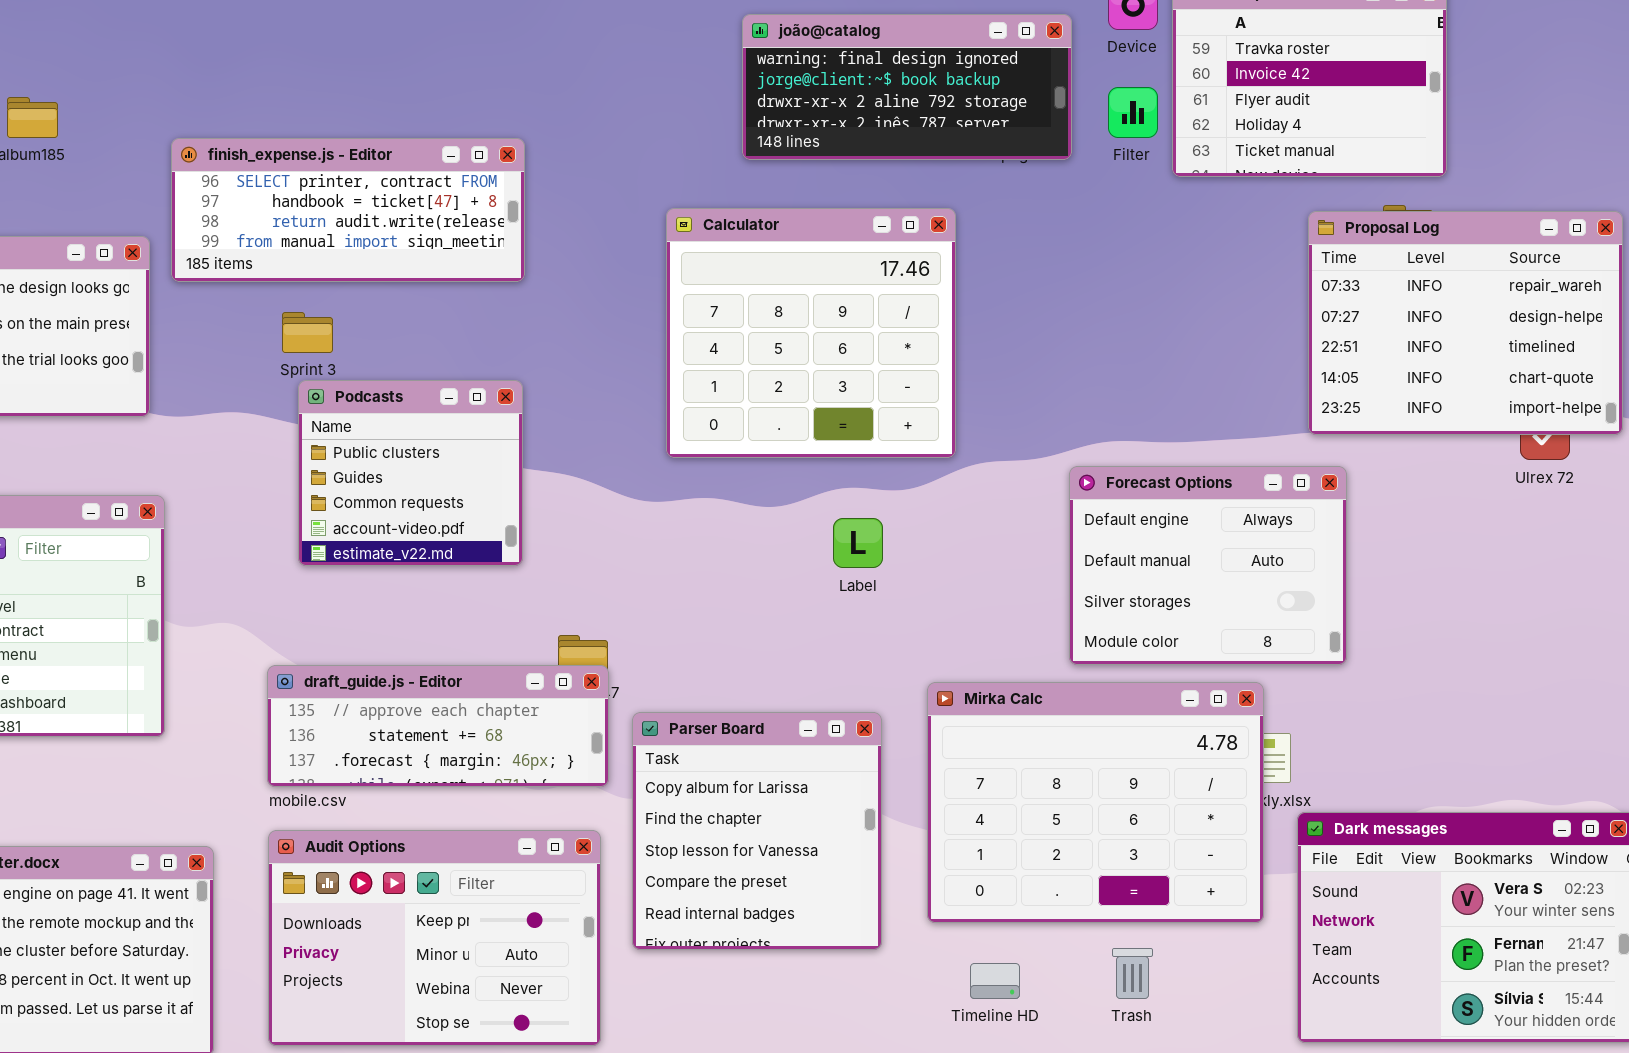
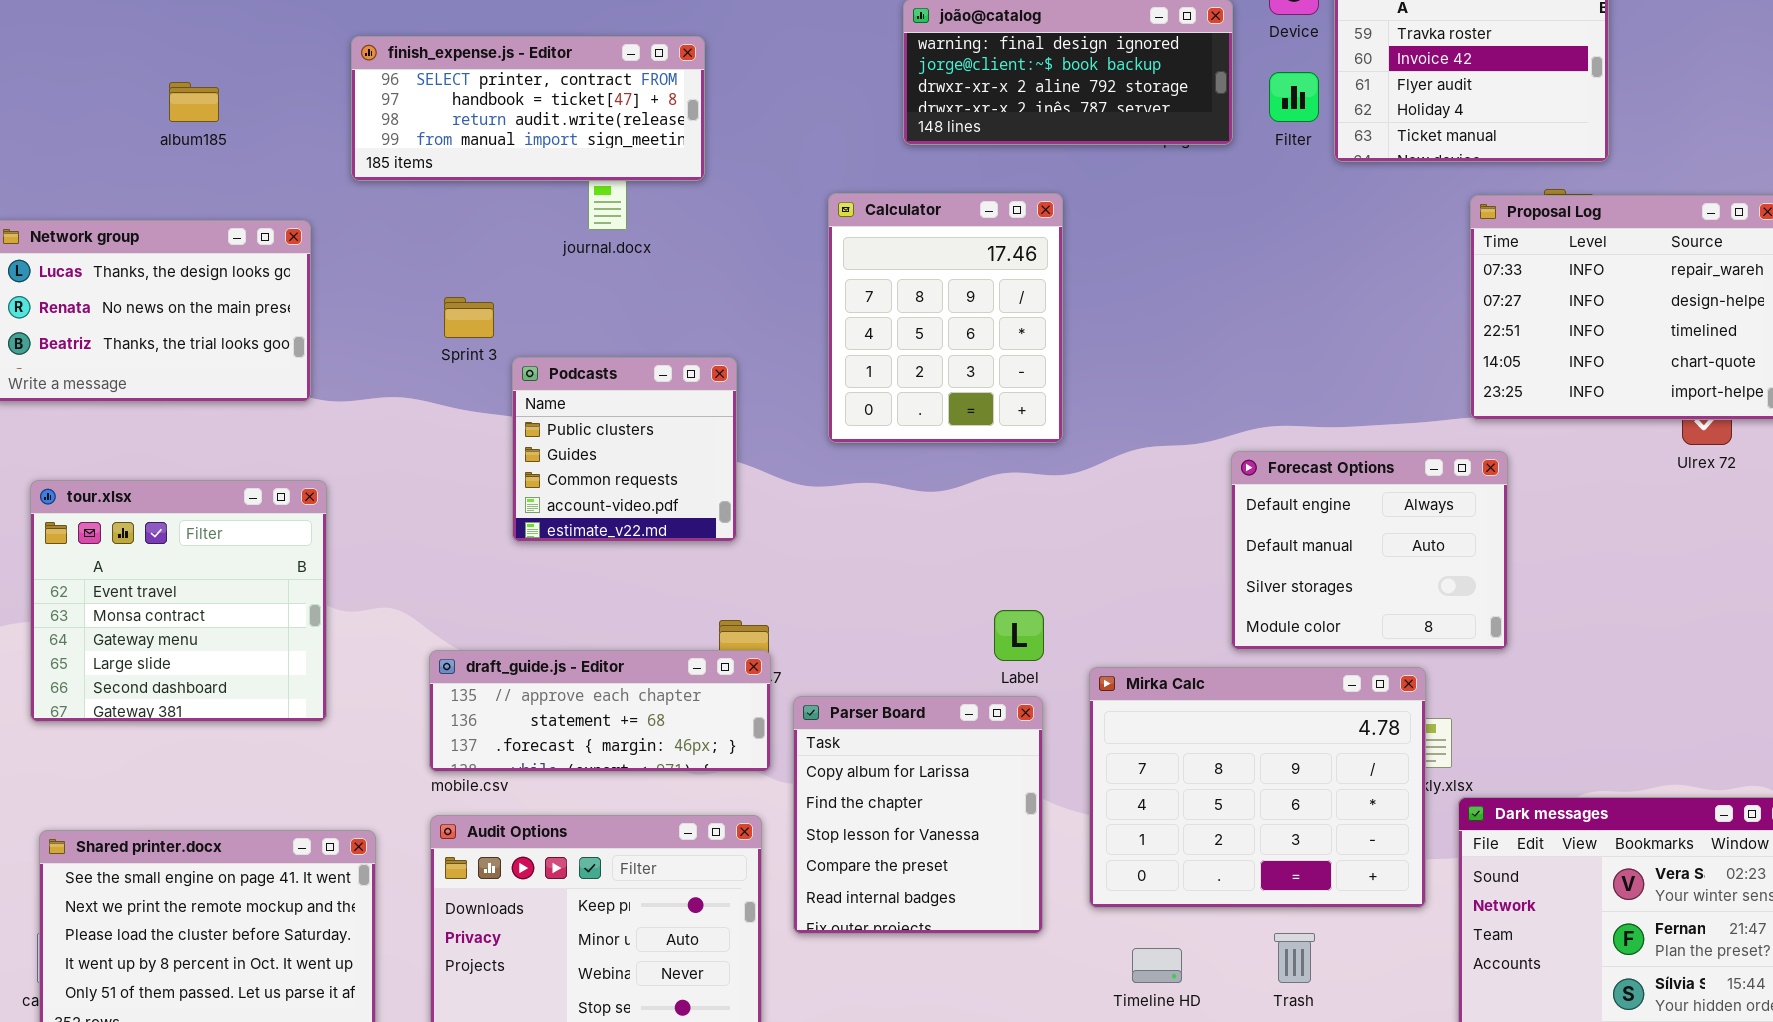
finish_expense.js - Editor: [171,138,525,282] -> [351,36,705,181], moved
Calculator: [666,208,956,458] -> [828,193,1063,443], resized
Podcasts: [298,380,523,566] -> [512,357,737,542], moved
Label: [833,518,883,568] -> [994,610,1044,661], moved

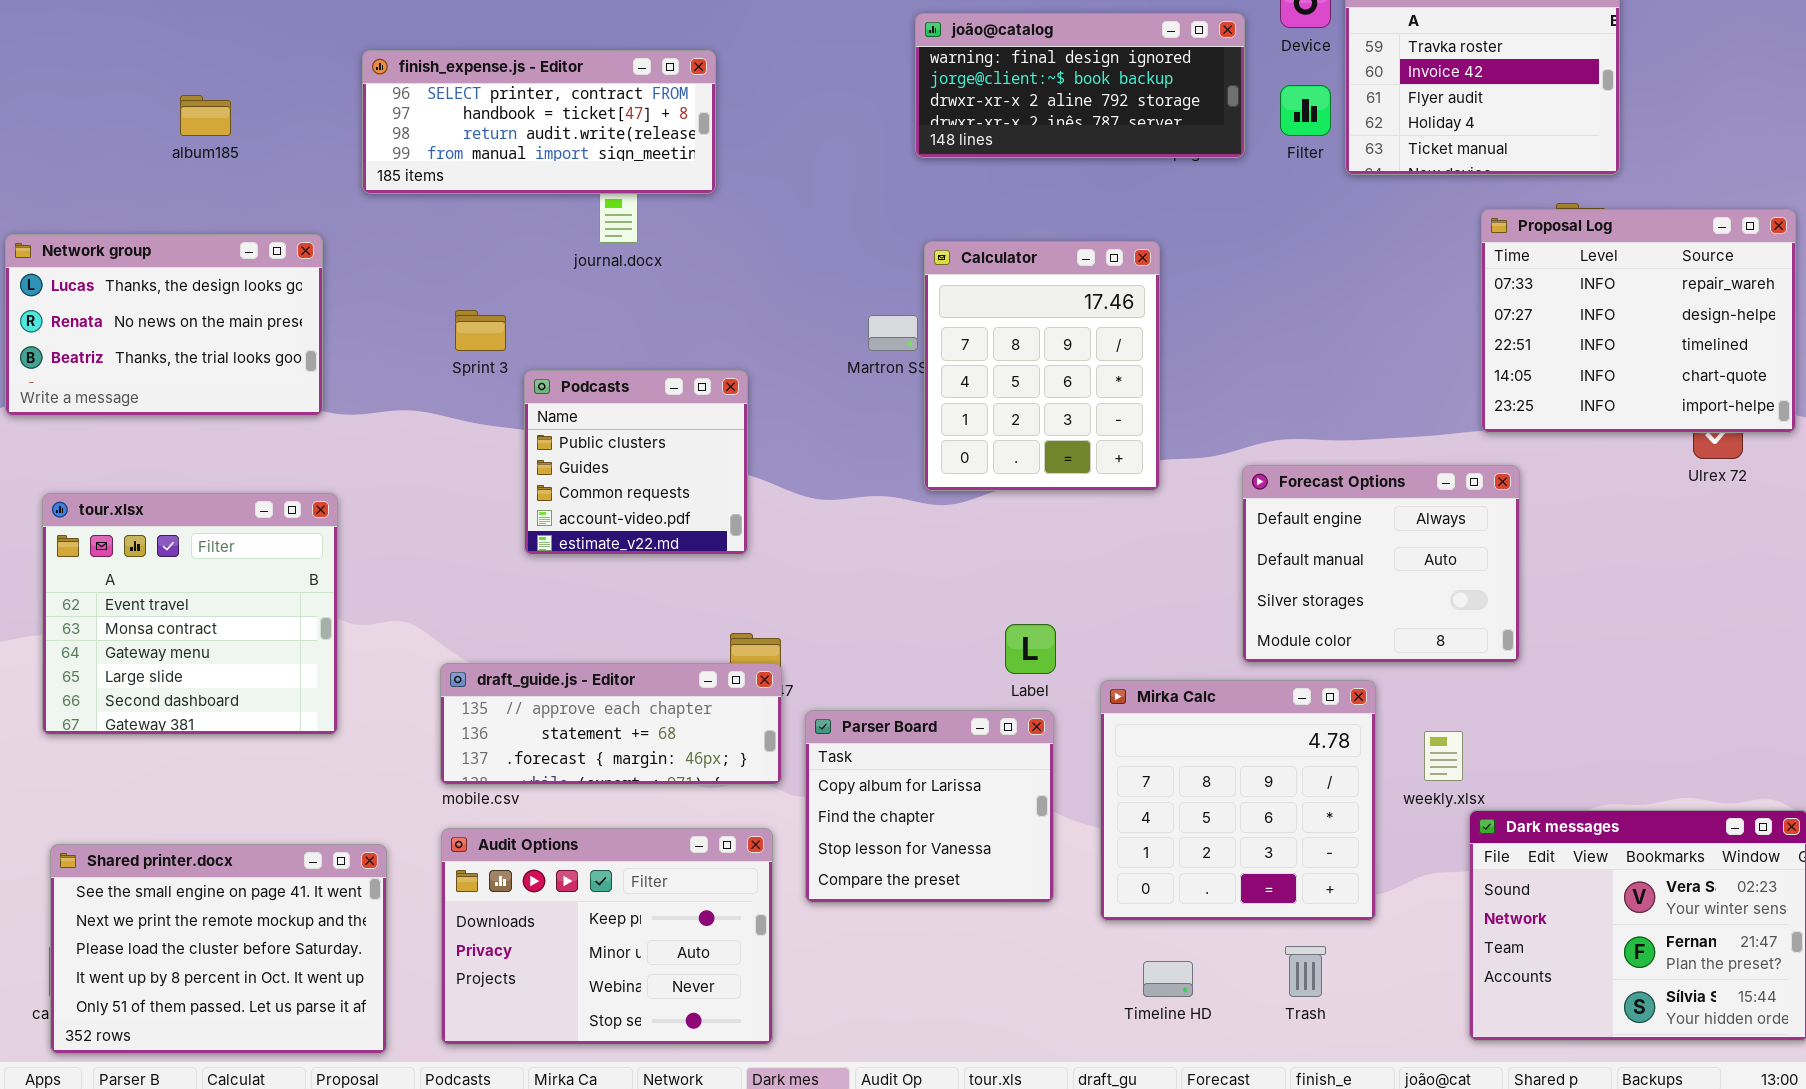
Calculator: [828,193,1063,443] -> [924,241,1160,491], moved
Mirka Calc: [1089,667,1426,908] -> [1100,680,1376,921], resized
Parser Board: [793,696,1043,934] -> [805,710,1054,903], resized

